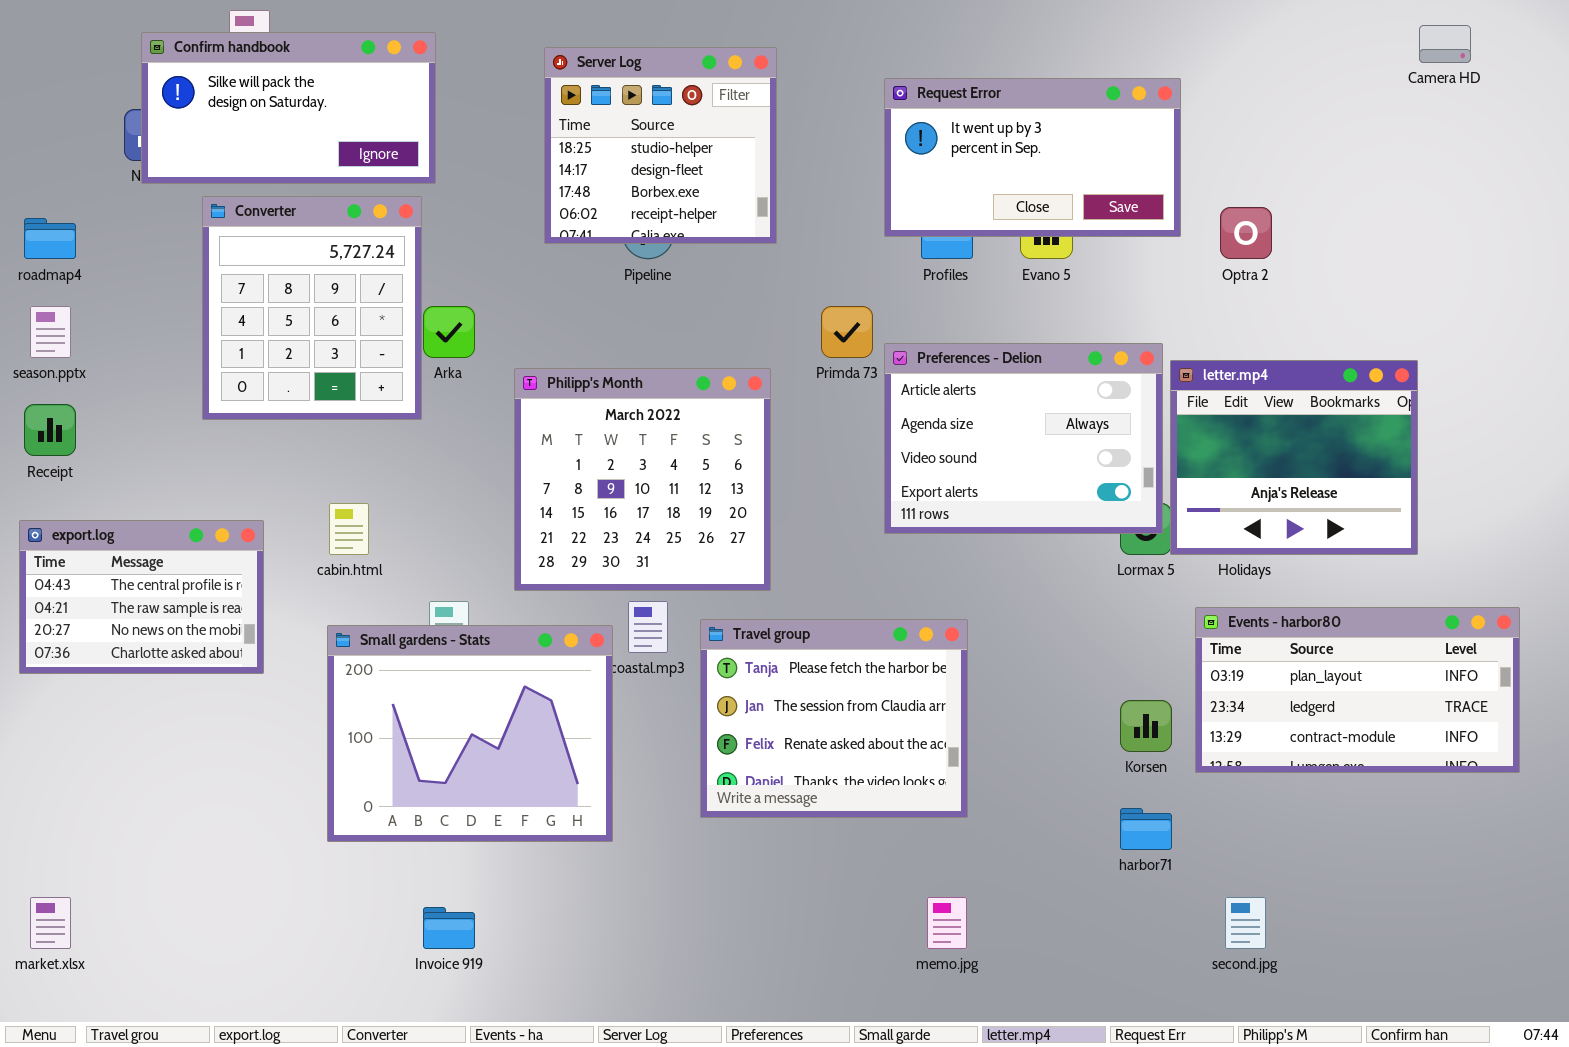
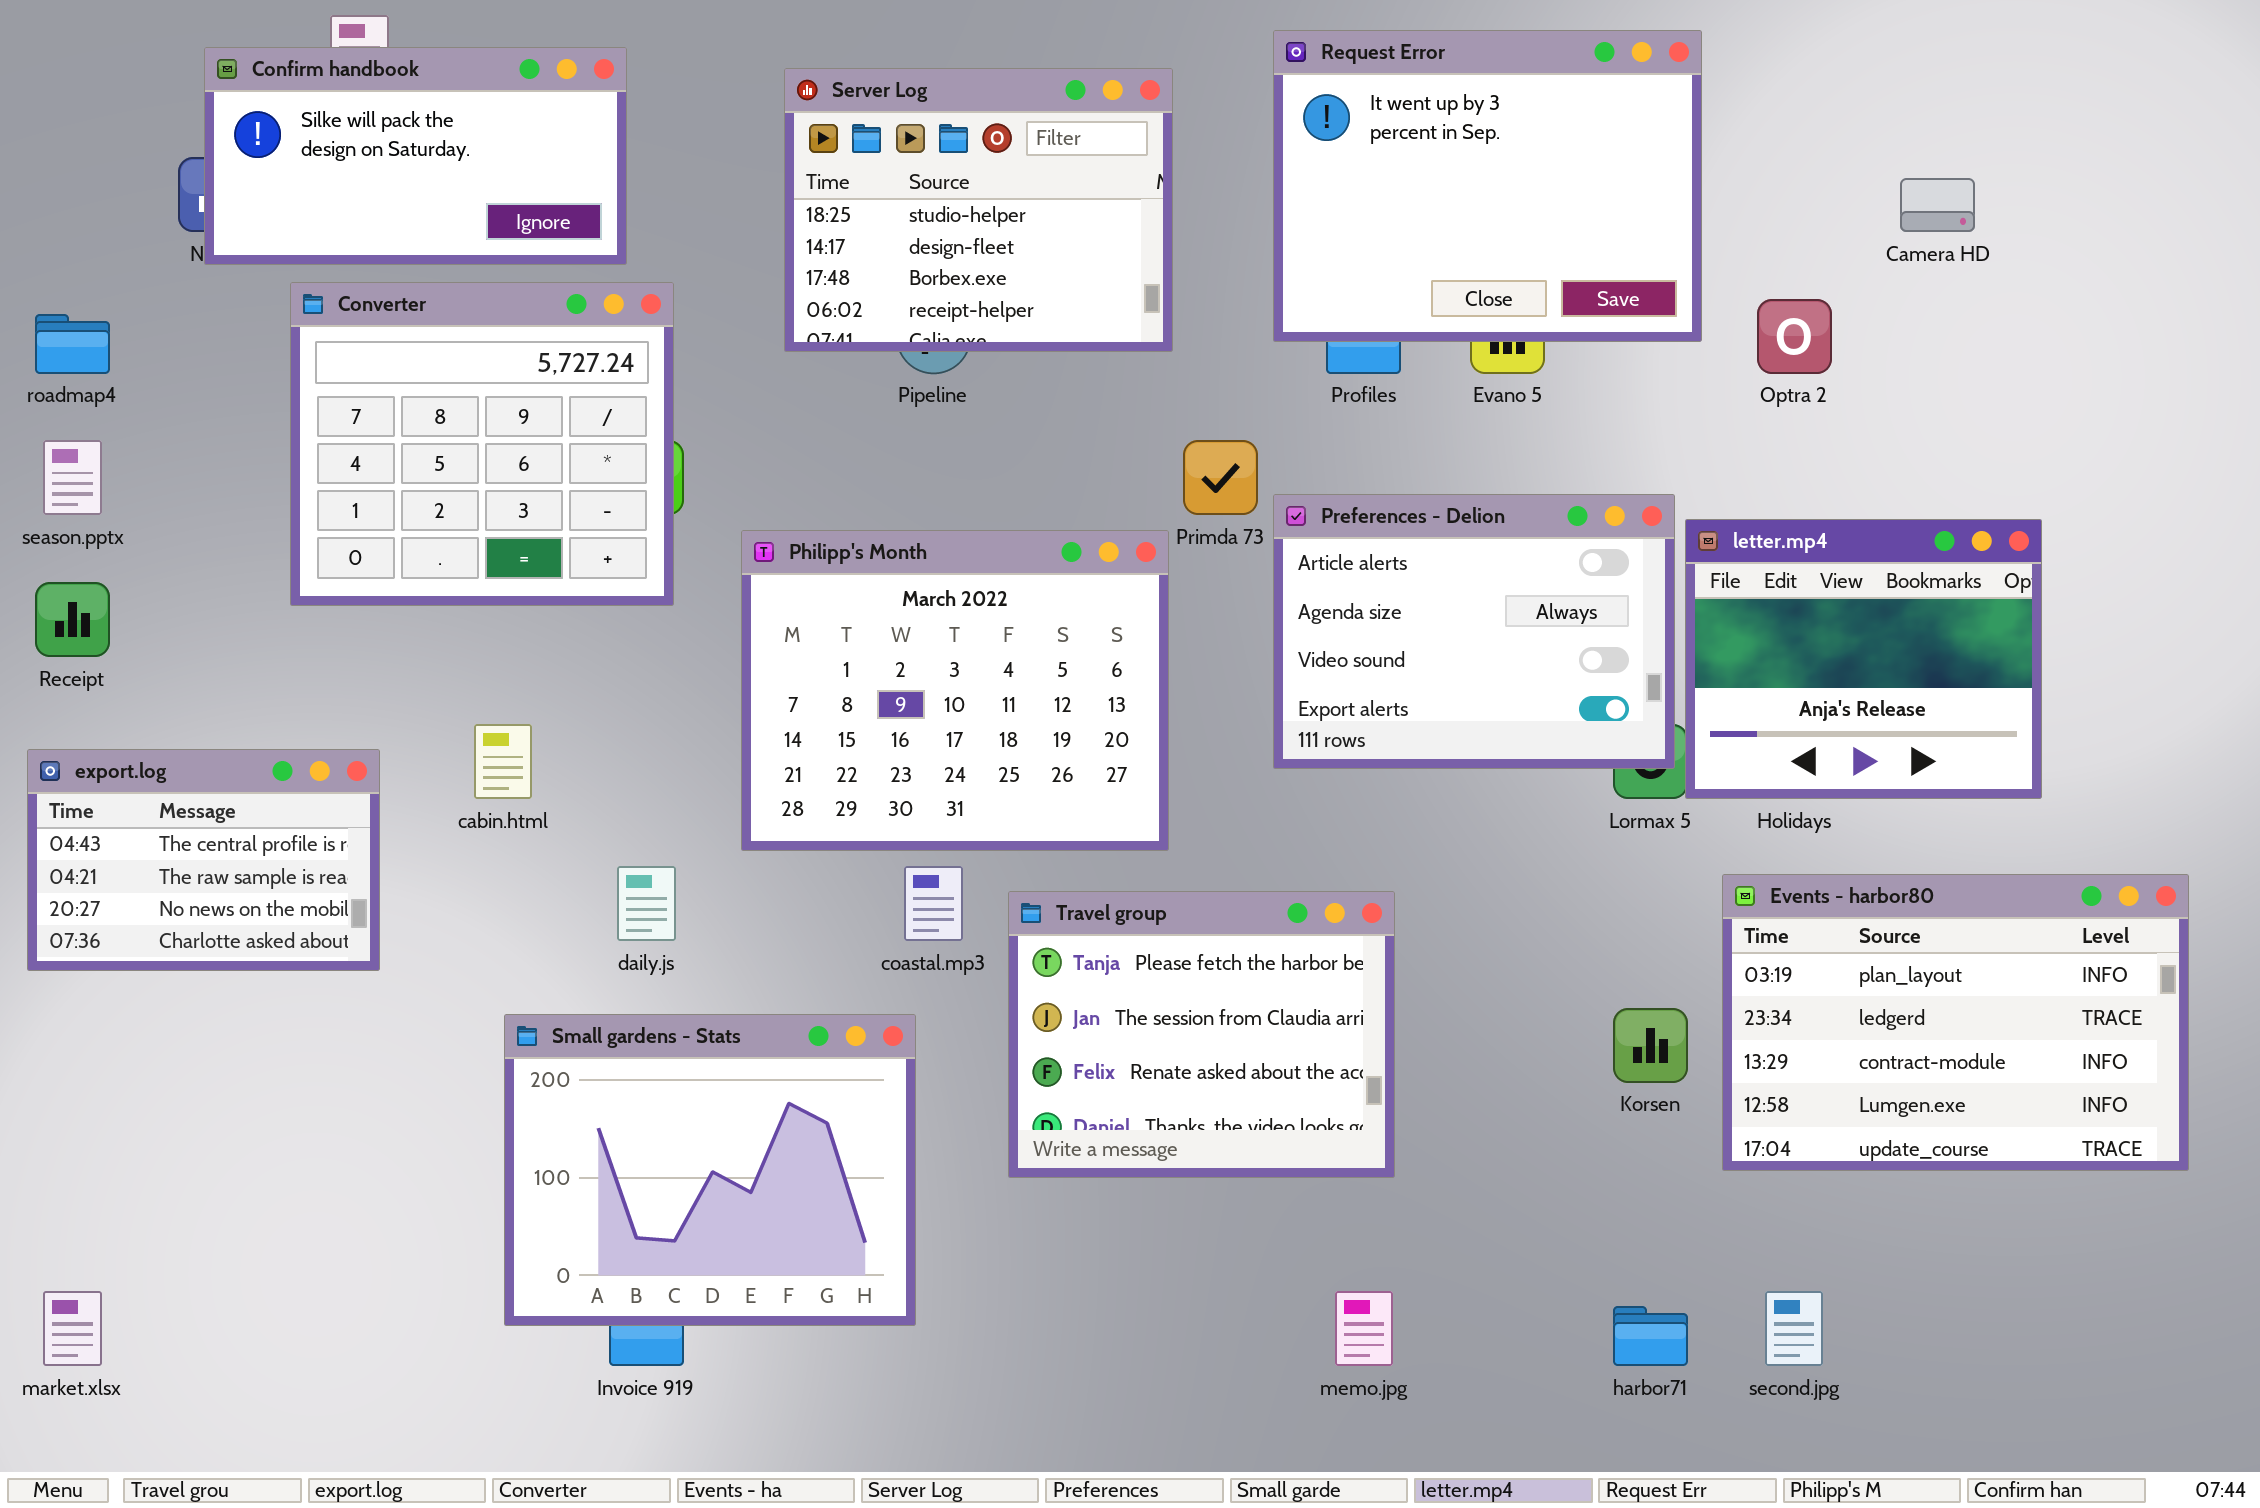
Camera HD: [1419,25,1471,63] -> [1900,178,1975,232], moved
Server Log: [544,47,777,244] -> [784,68,1173,352], resized
Request Error: [884,78,1181,237] -> [1273,30,1702,342], resized
Converter: [202,196,422,420] -> [290,282,674,606], resized
Philipp's Month: [514,368,771,591] -> [741,530,1169,851], resized
Events - harbor80: [1195,607,1520,773] -> [1722,874,2189,1171], resized
Small gardens - Stats: [327,625,613,842] -> [504,1014,916,1326], moved
harbor71: [1120,808,1172,850] -> [1613,1306,1688,1366], moved

